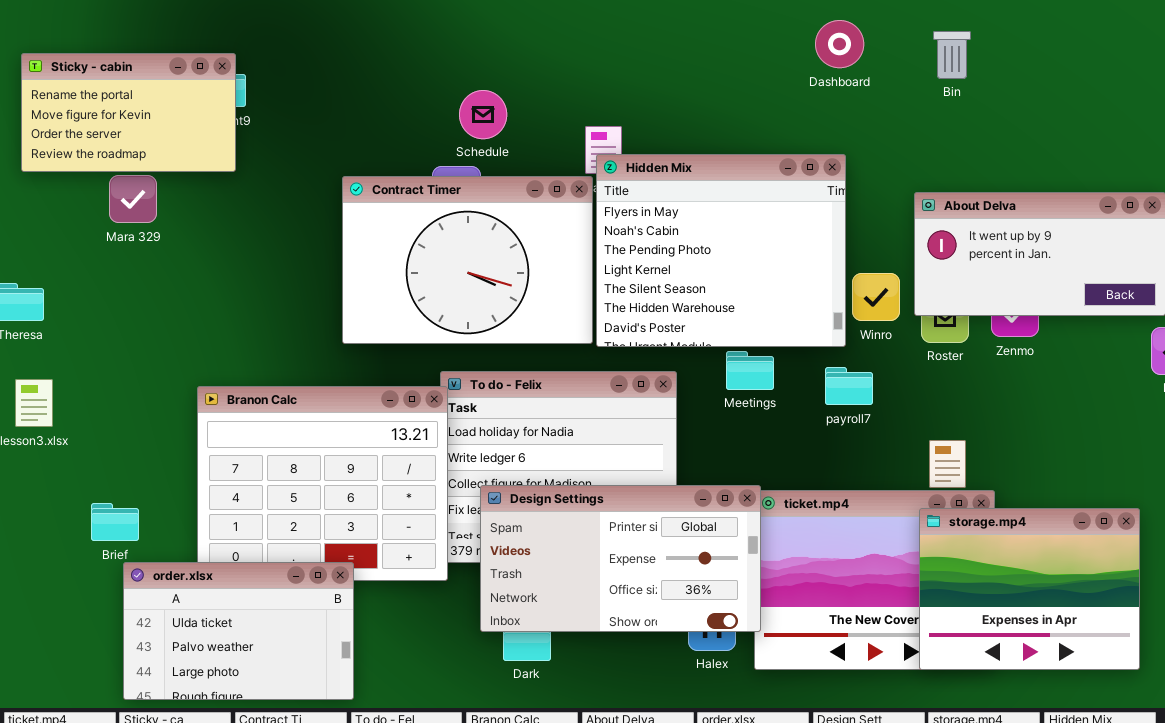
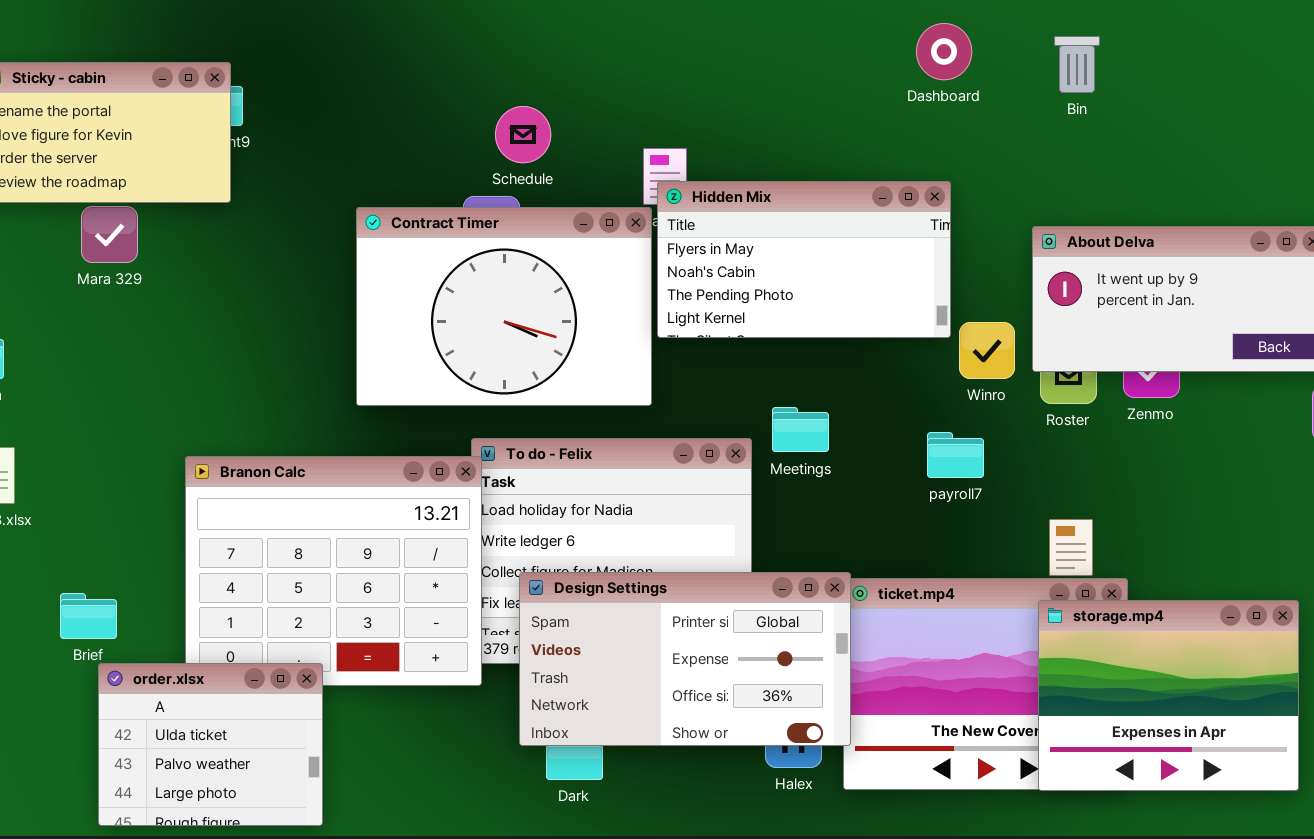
Hidden Mix: [596,154,846,347] -> [657,181,951,338], resized
Meetings: [726,351,774,390] -> [772,407,829,452], moved
order.xlsx: [123,562,354,700] -> [98,663,323,826], resized

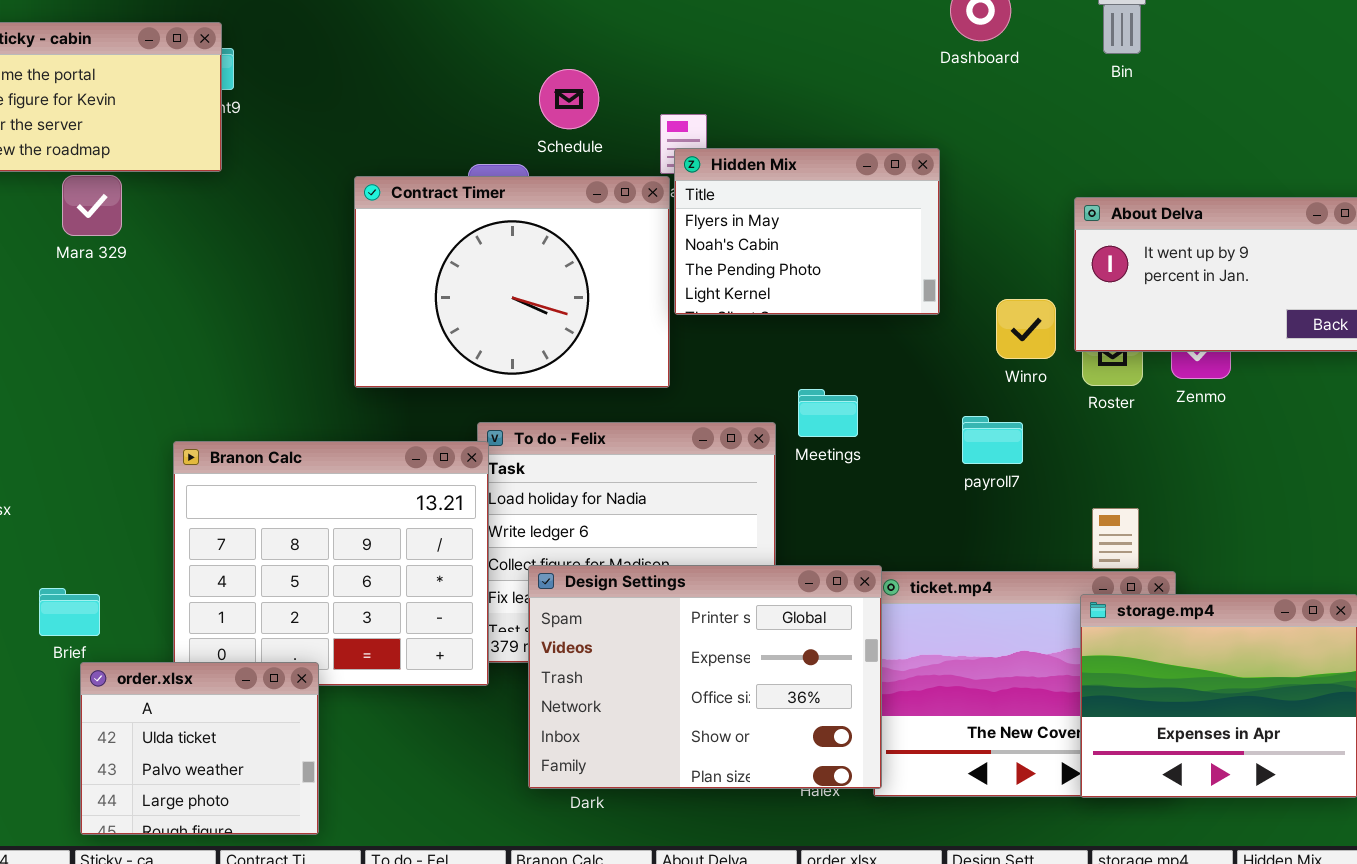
Schedule: [495,106,551,163] -> [539,69,599,129], moved
Hidden Mix: [657,181,951,338] -> [674,148,940,315], resized
Design Settings: [519,572,851,746] -> [528,565,882,789], resized

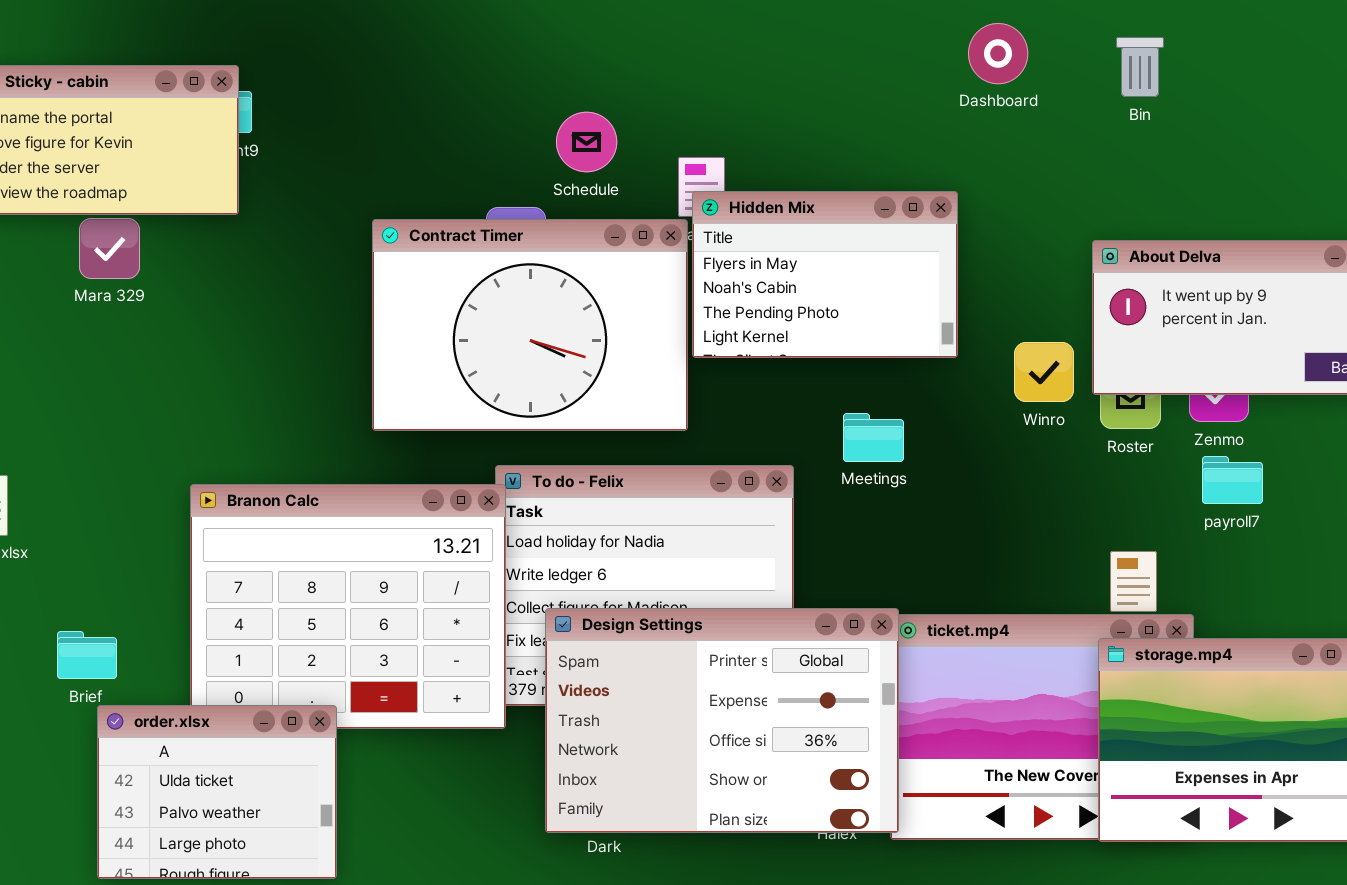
Meetings: [798,389,858,437] -> [843,413,904,462], moved
payroll7: [962,416,1023,464] -> [1202,456,1263,504], moved

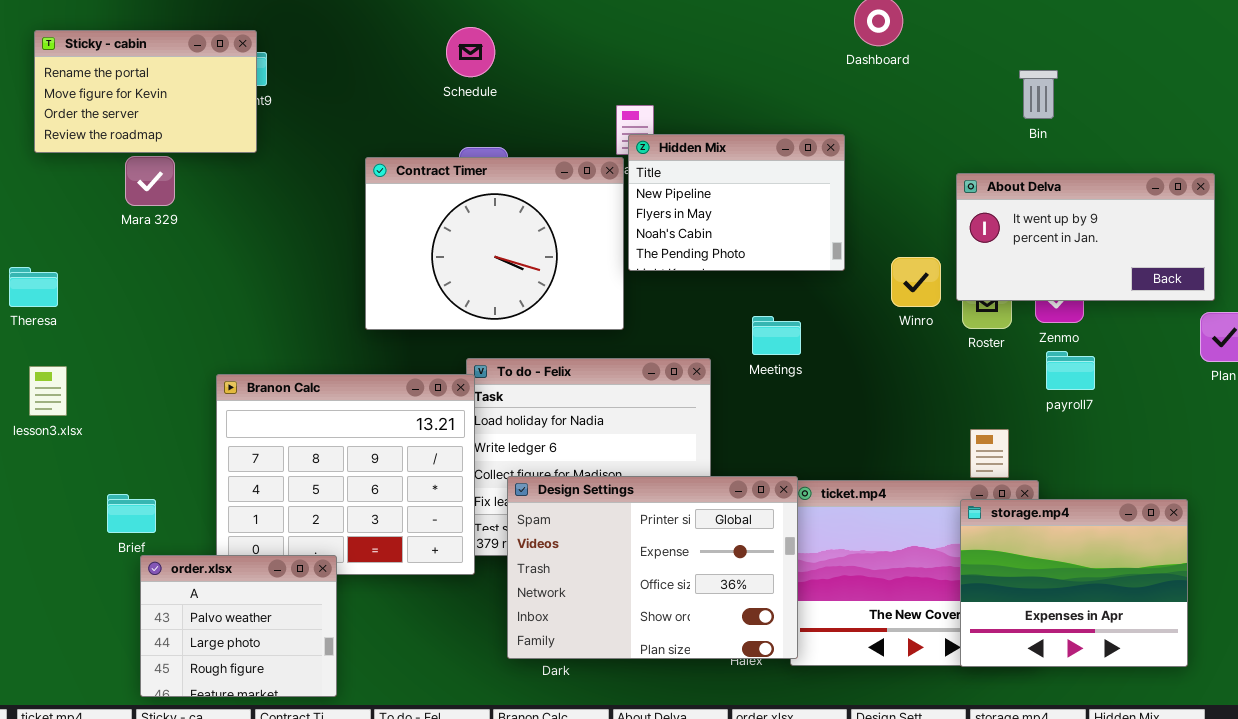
Bin: [1116,37,1164,97] -> [1019,70,1058,119], moved
Schedule: [556,112,617,172] -> [446,27,495,77], moved
Hidden Mix: [692,191,958,358] -> [628,134,845,271], scrolled up 1 row
order.xlsx: [97,705,337,879] -> [140,555,337,697], scrolled down 1 row

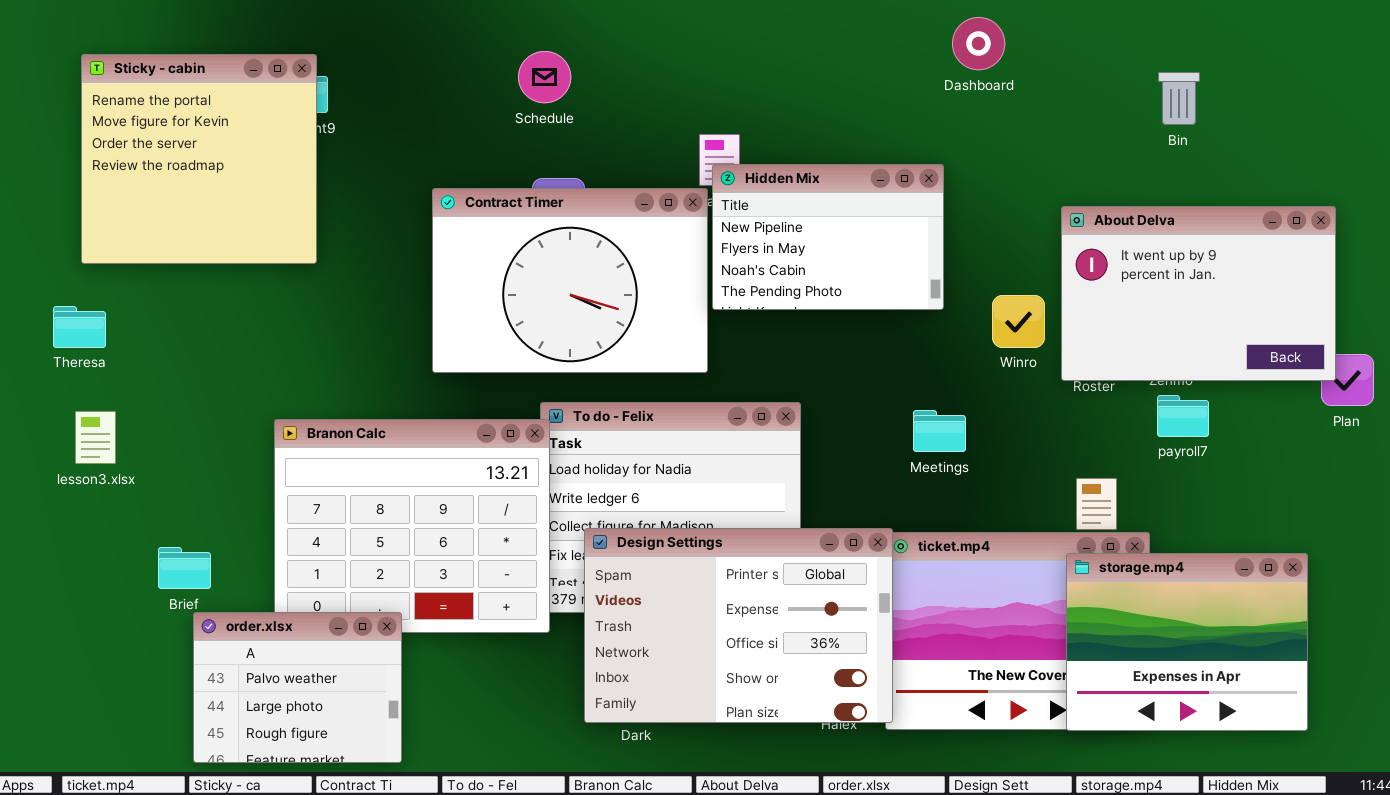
Sticky - cabin: [34,30,257,153] -> [81,54,317,264], resized
Bin: [1019,70,1058,119] -> [1158,72,1200,125], moved
About Delva: [956,173,1215,301] -> [1061,206,1336,381], resized
Meetings: [752,316,801,355] -> [913,410,966,452], moved

